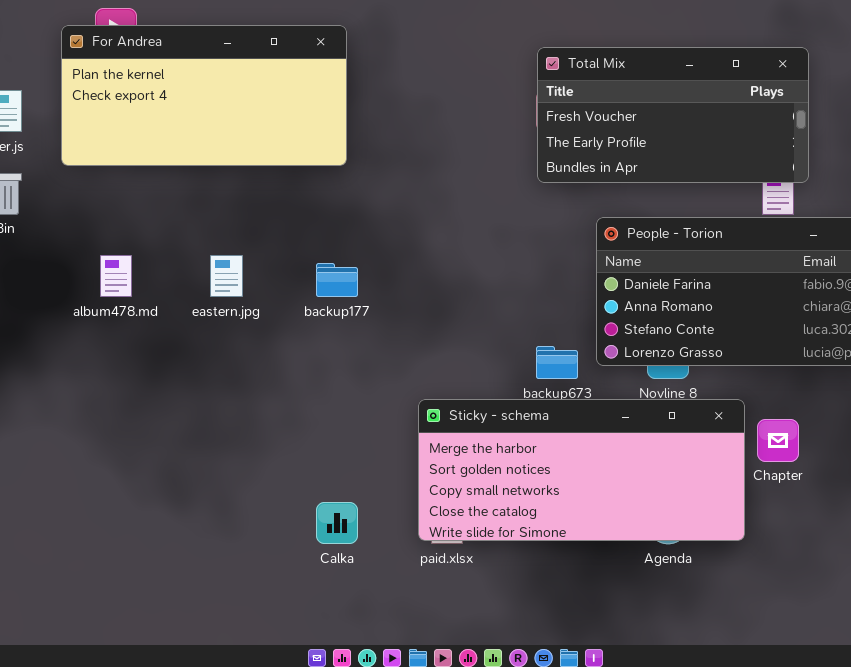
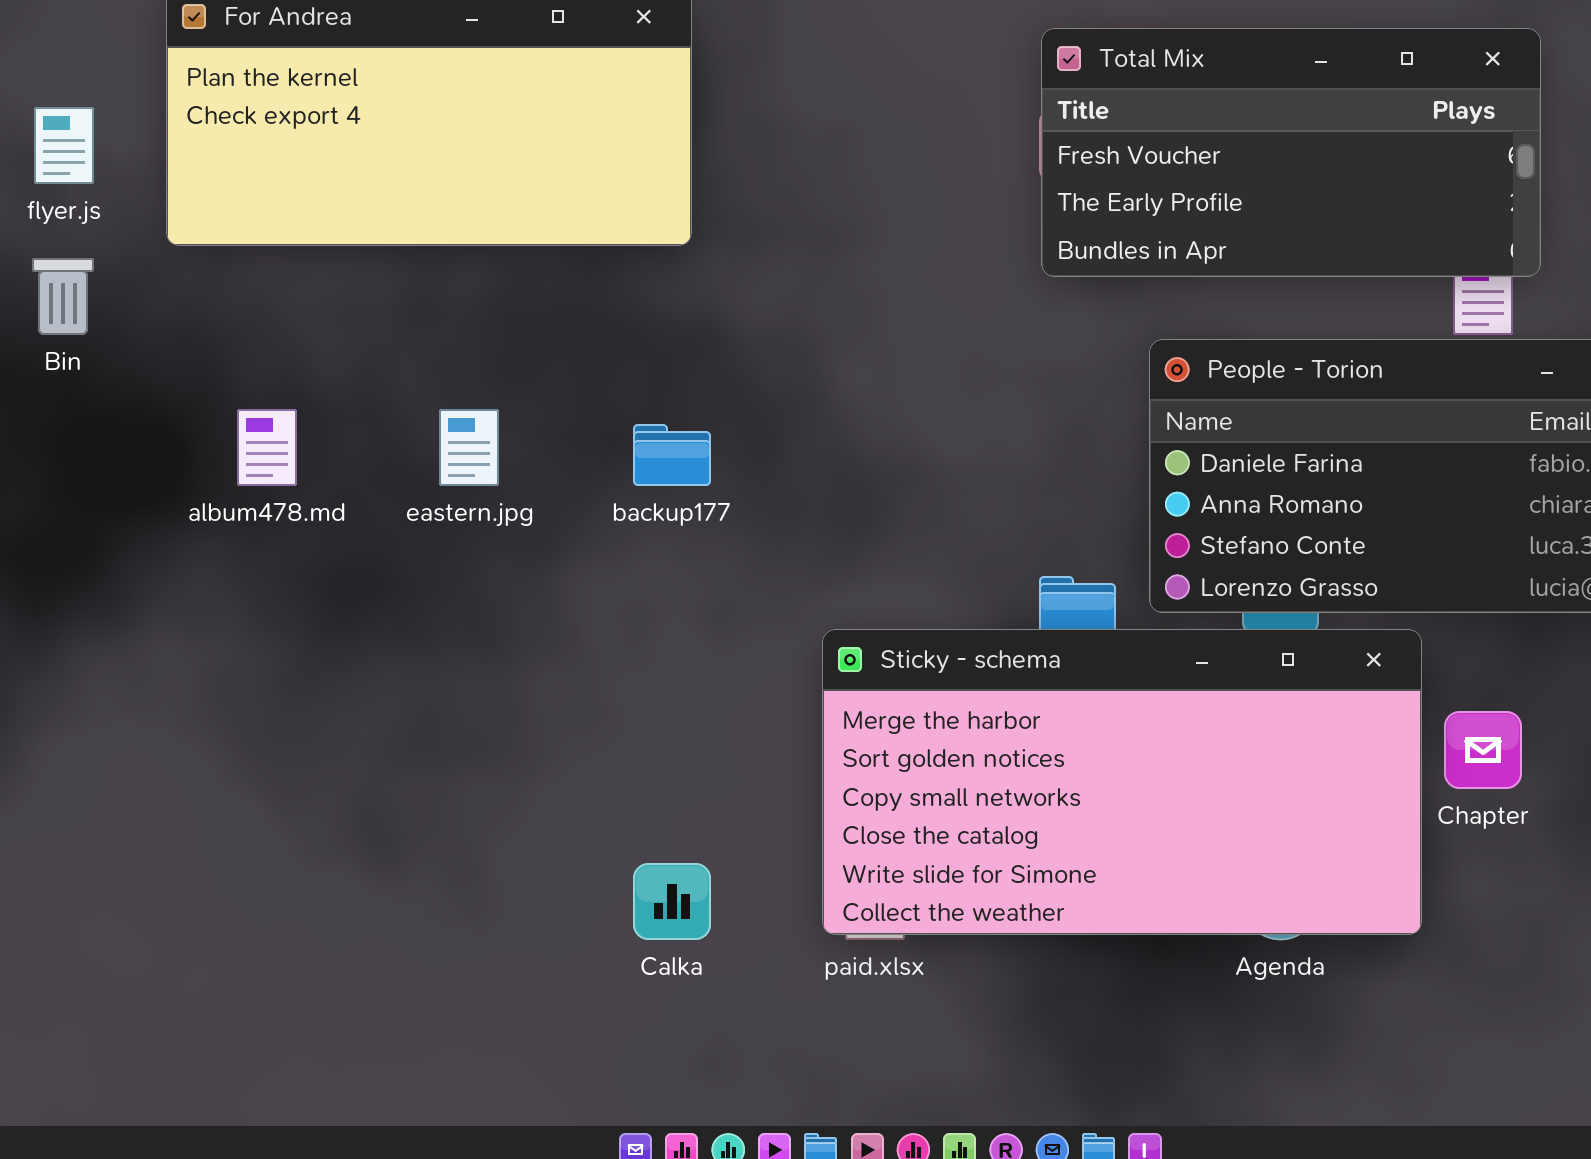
Sticky - schema: [418,399,745,541] -> [822,629,1422,935], resized

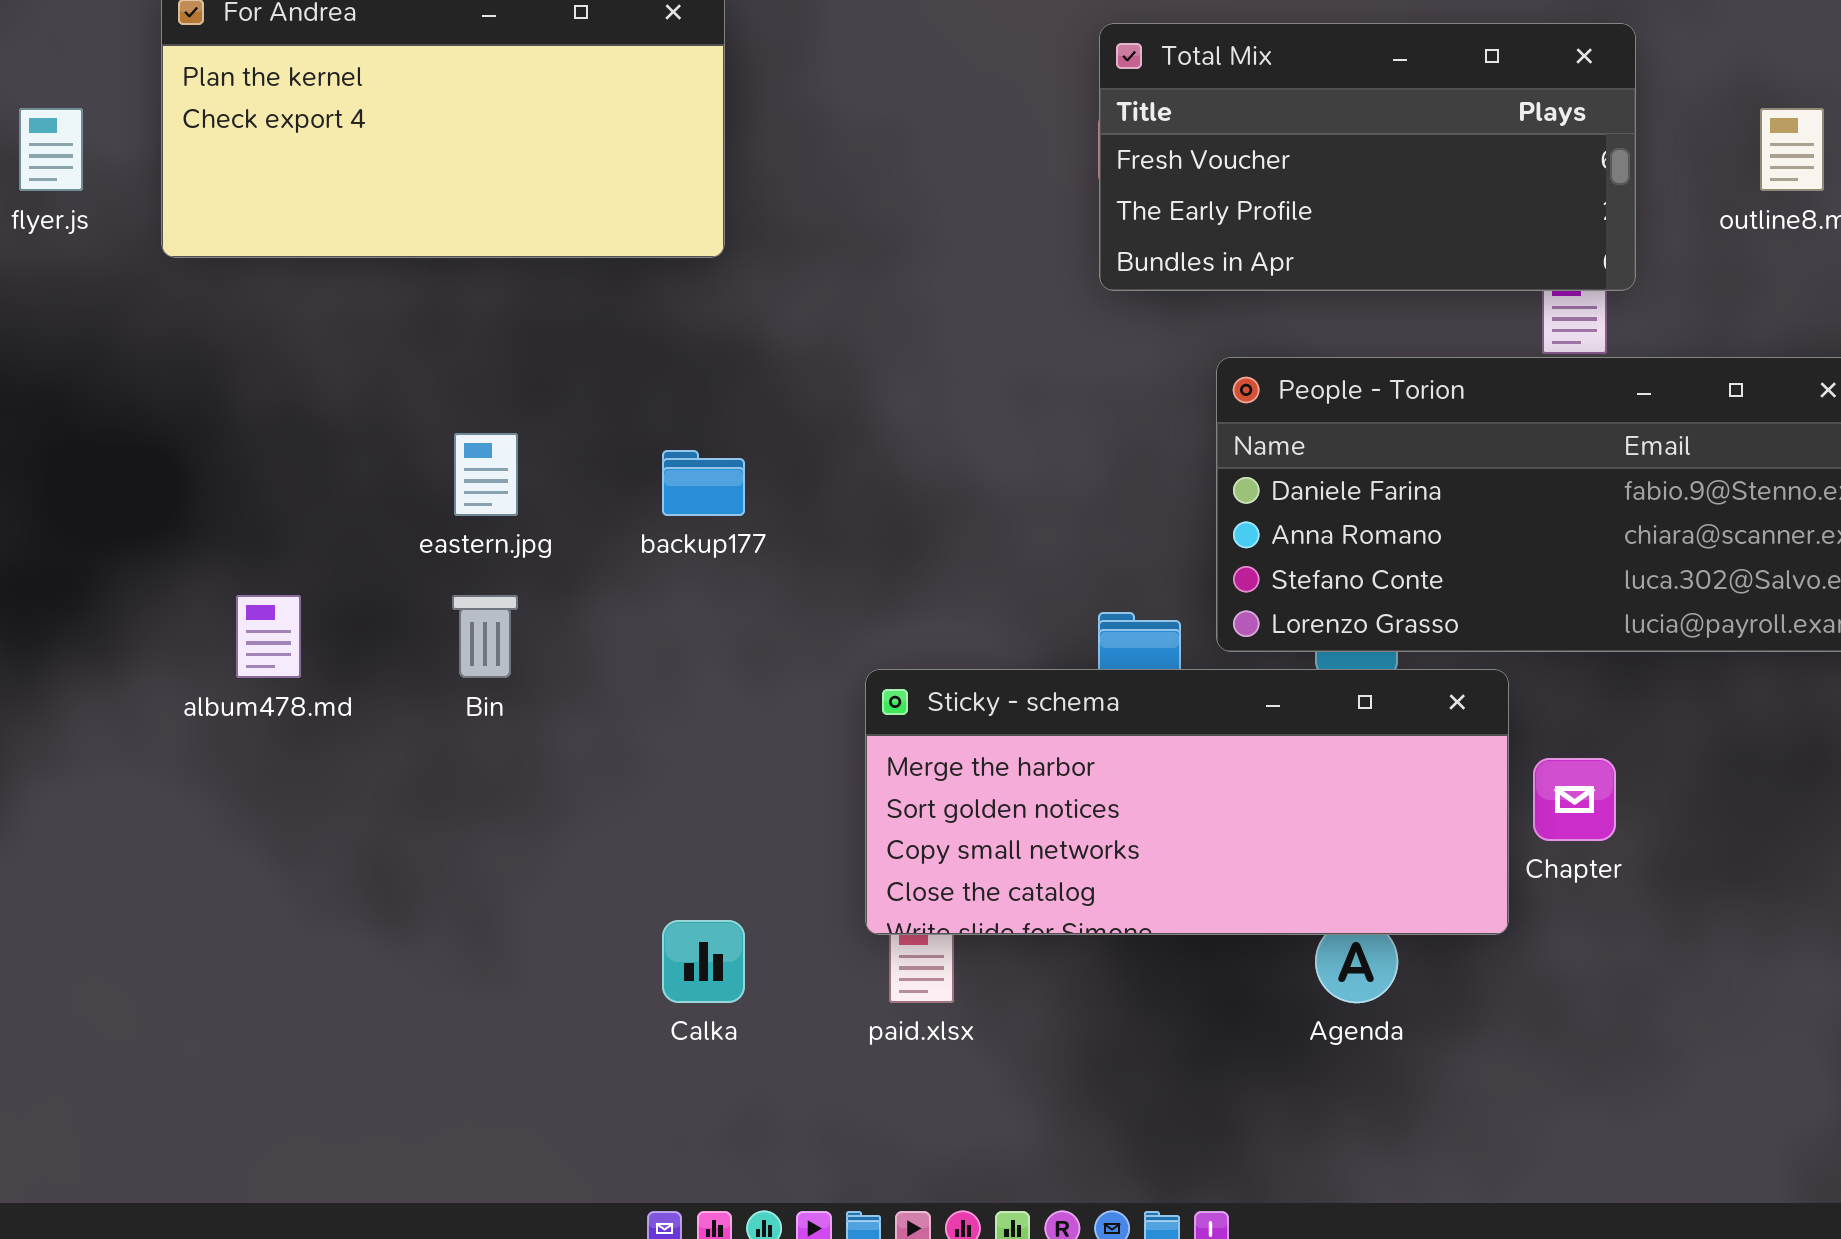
Bin: [32,258,94,335] -> [452,595,518,678], moved
album478.md: [237,409,297,486] -> [236,595,301,678], moved
Sticky - schema: [822,629,1422,935] -> [865,669,1509,935], resized

